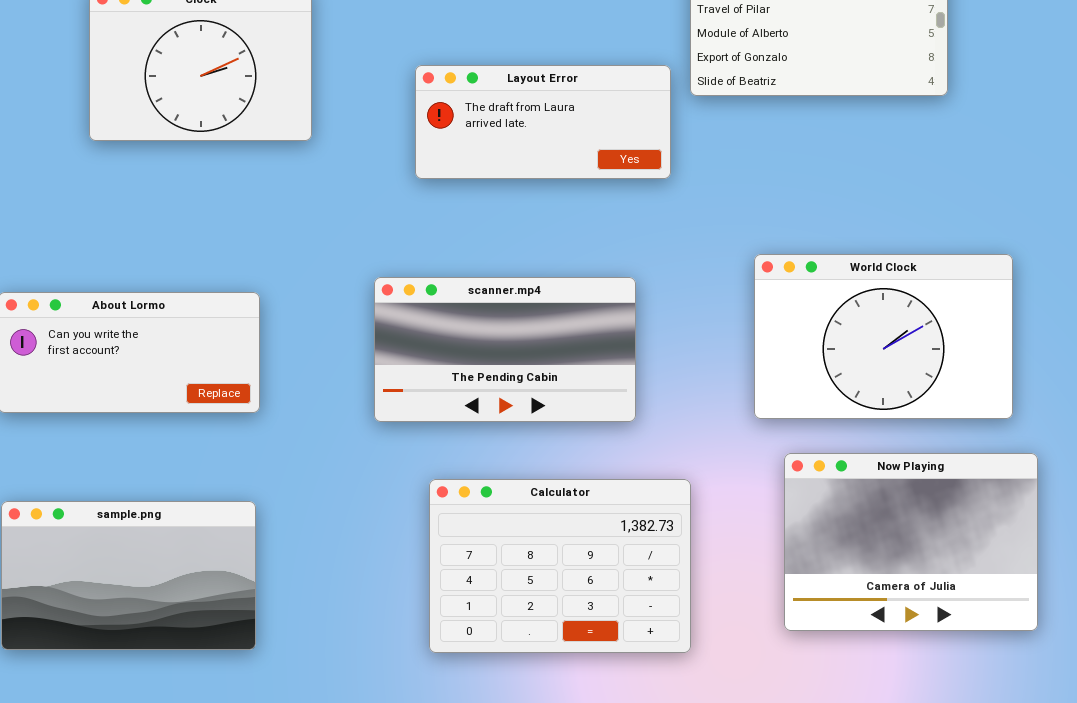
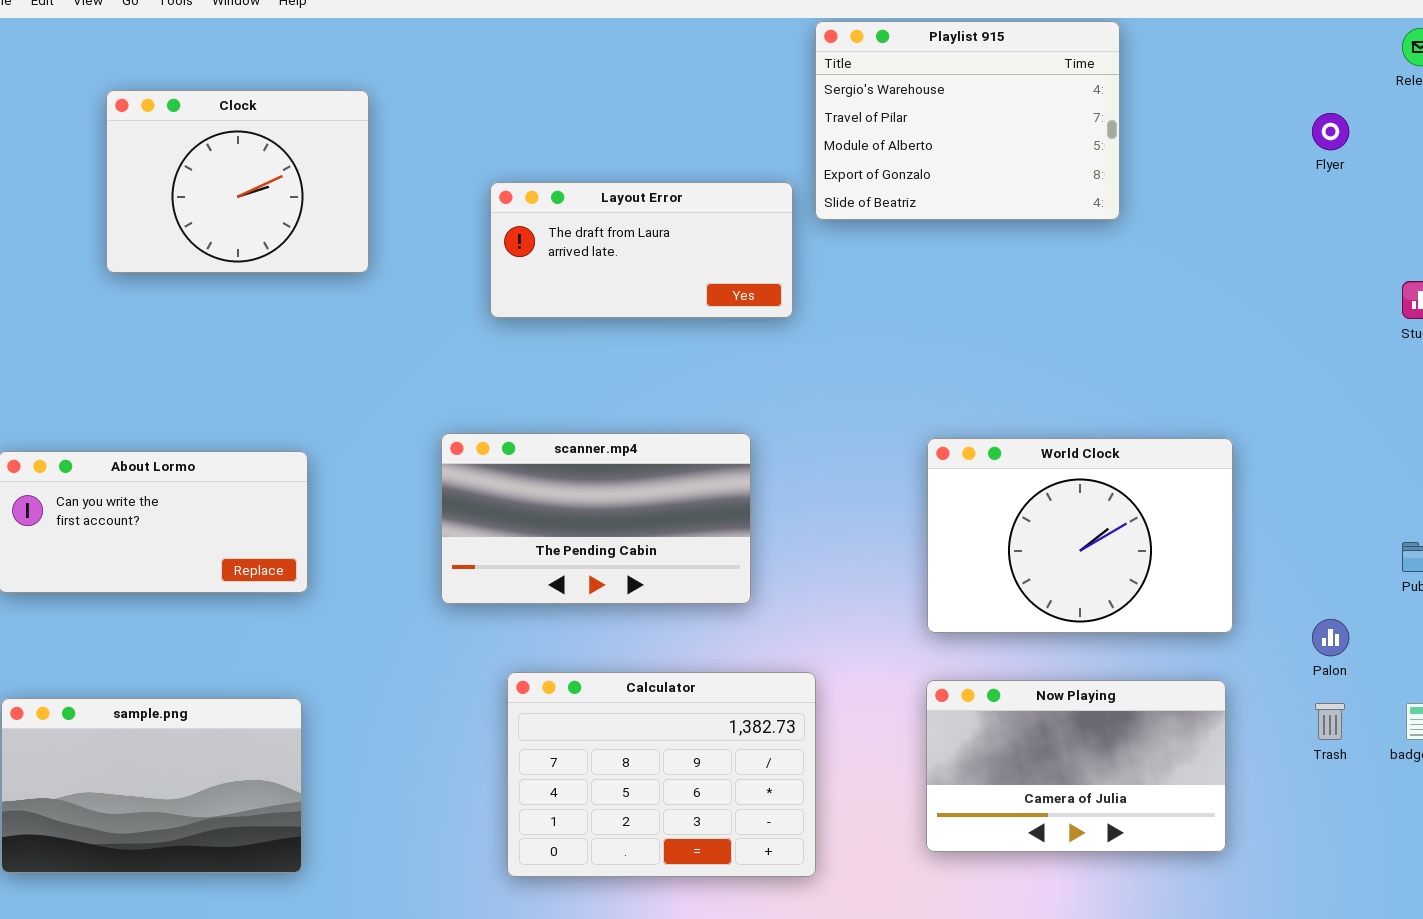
World Clock: [754,254,1013,419] -> [927,438,1233,633], moved
Now Playing: [784,453,1038,631] -> [926,680,1226,852], resized

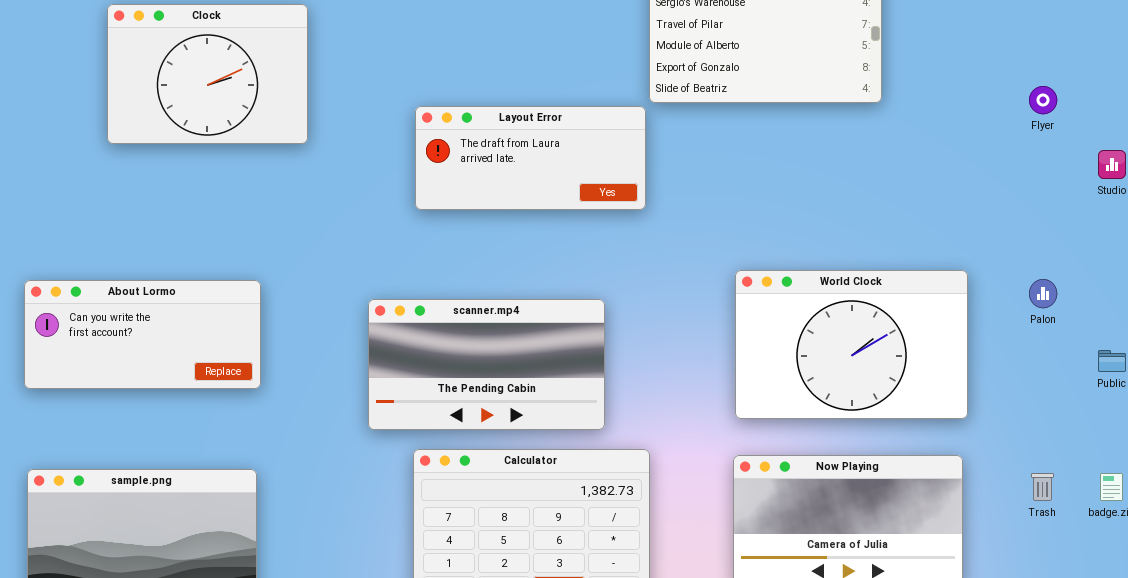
Flyer: [1312,113,1349,150] -> [1029,86,1057,114], moved
Layout Error: [490,182,793,318] -> [415,106,646,210], moved
scanner.mp4: [441,433,751,604] -> [368,299,605,430], moved
Palon: [1312,619,1349,656] -> [1029,279,1057,308], moved

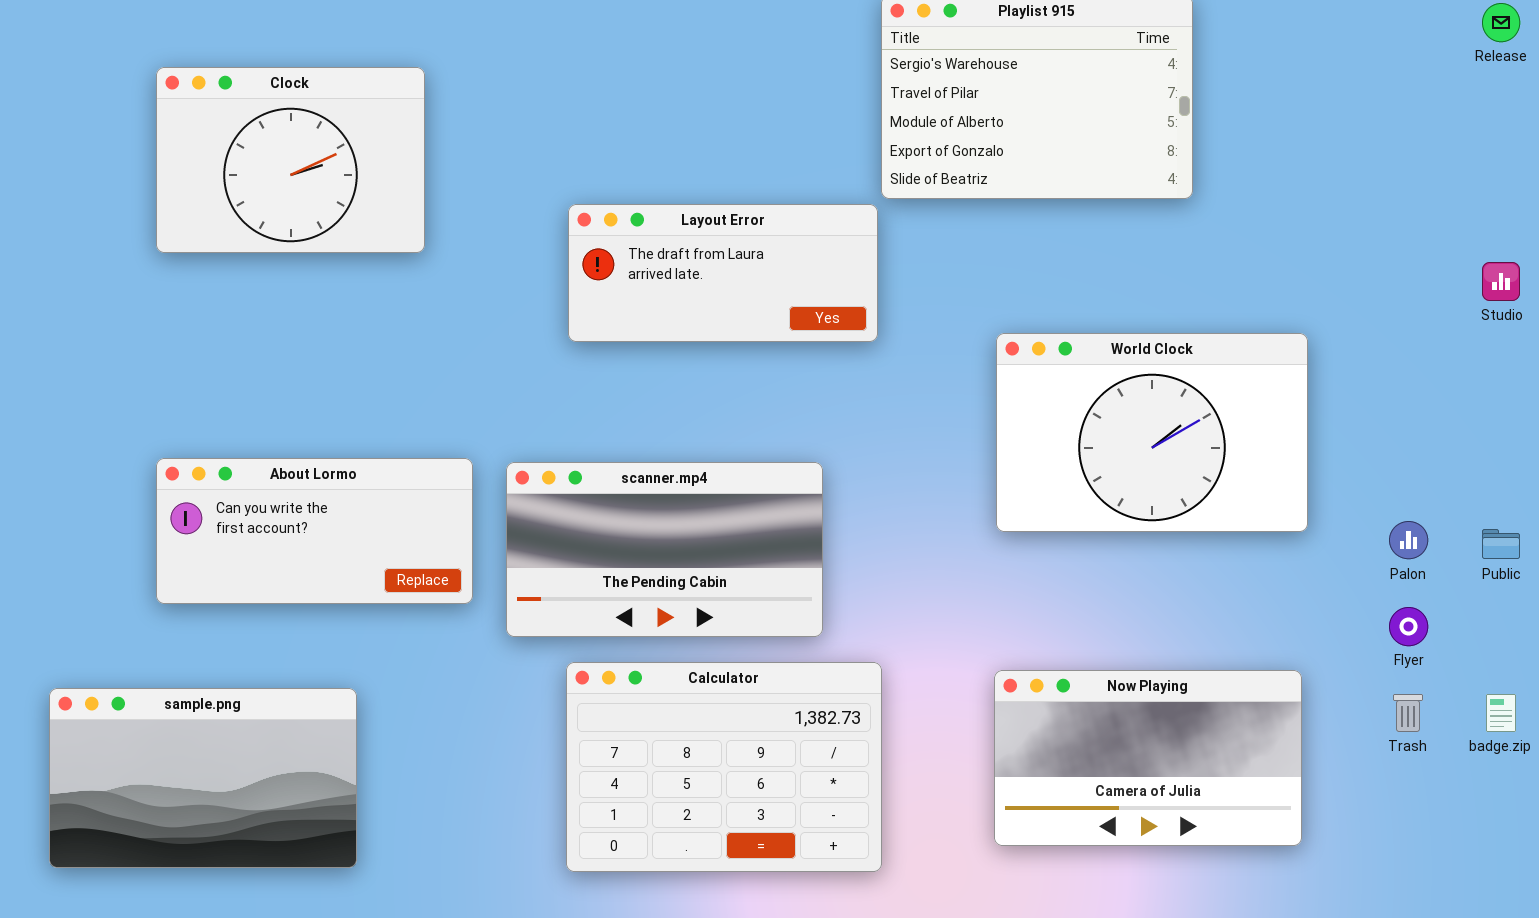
Flyer: [1029,86,1057,114] -> [1389,607,1428,646], moved
World Clock: [735,270,968,419] -> [996,333,1308,532], moved
Palon: [1029,279,1057,308] -> [1389,521,1428,559], moved
About Lormo: [24,280,261,389] -> [156,458,473,604], moved

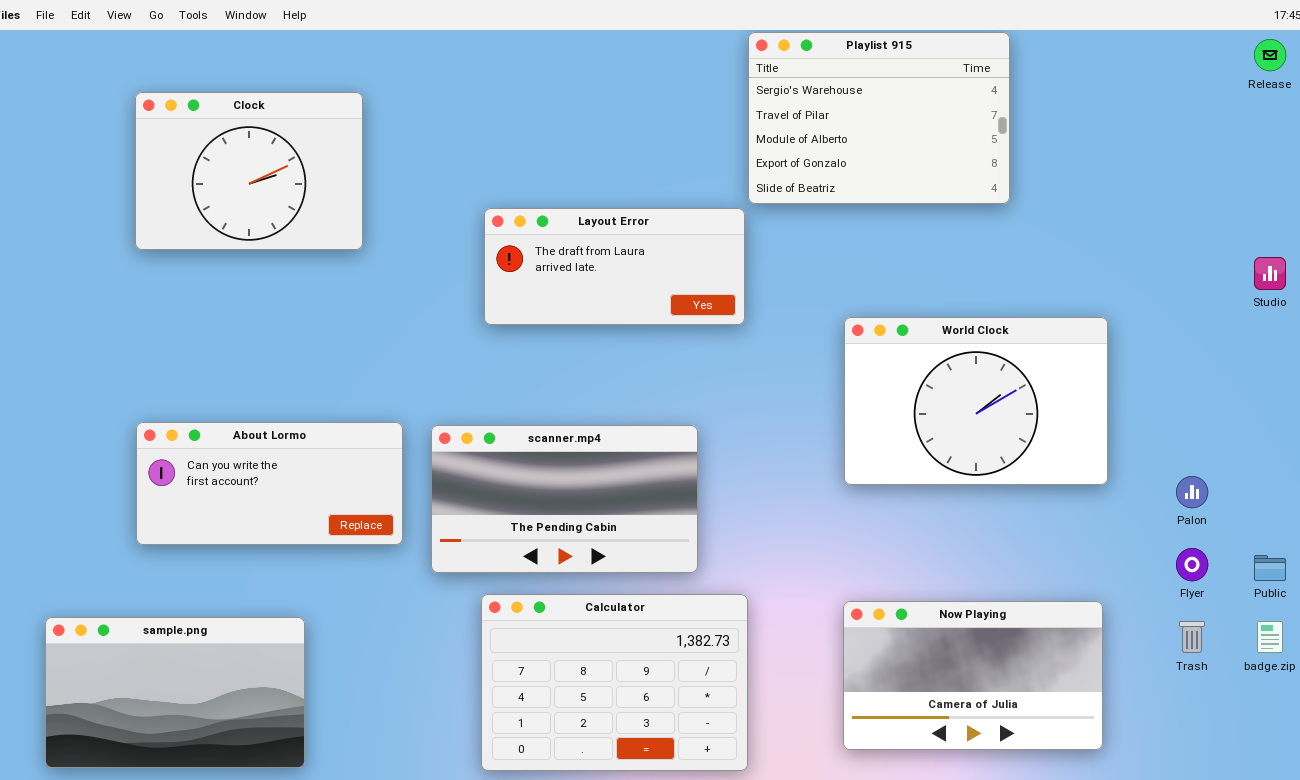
Public: [1482,529,1520,559] -> [1254,555,1286,581], moved

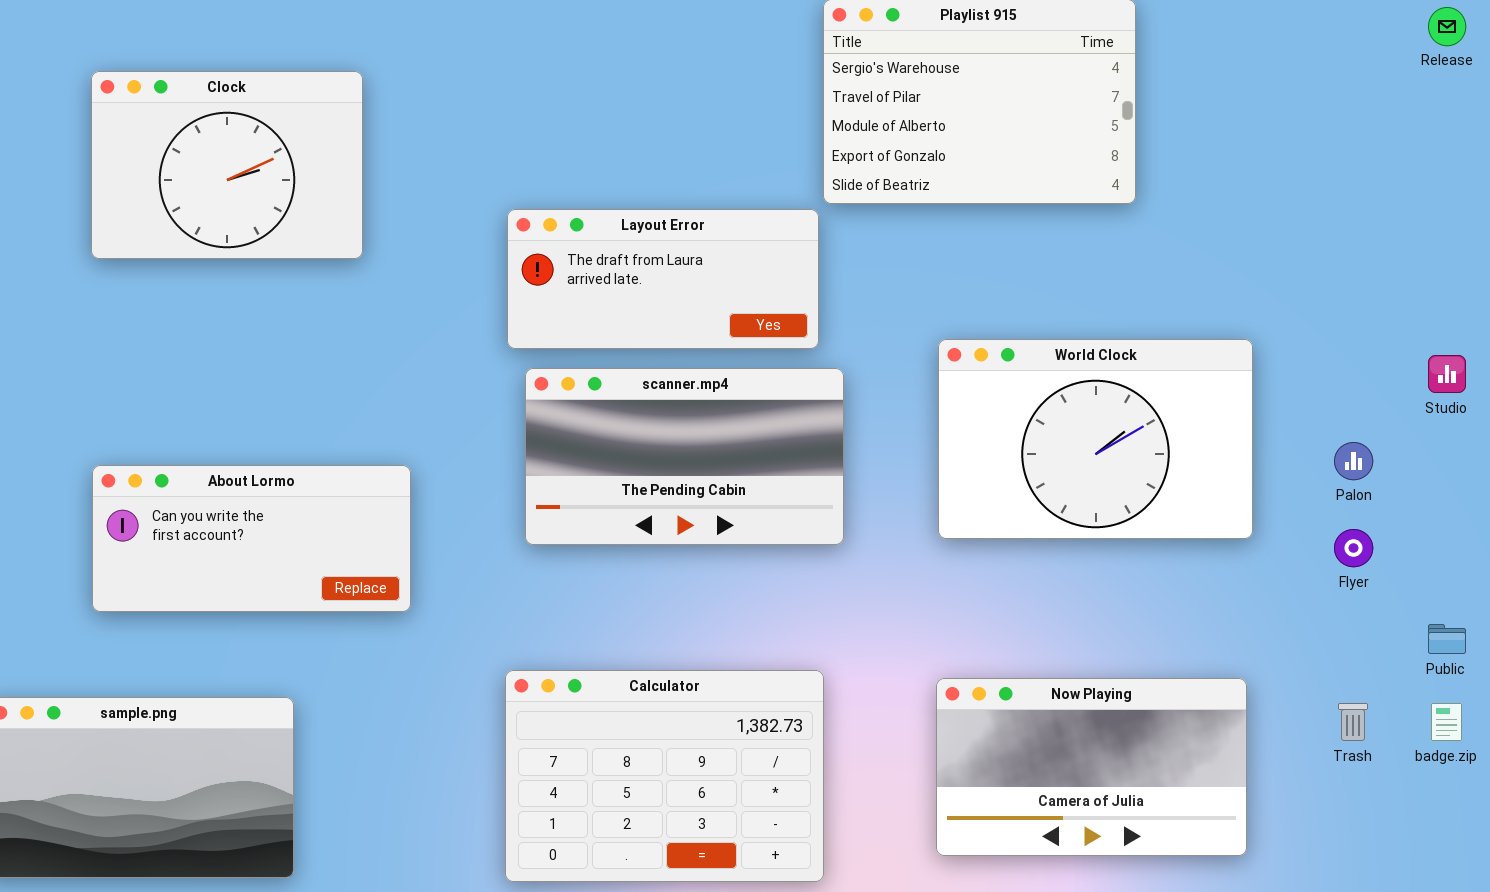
Studio: [1254,257,1286,290] -> [1428,355,1466,393], moved
scanner.mp4: [431,425,698,573] -> [525,368,844,545], moved
Palon: [1176,476,1208,508] -> [1334,442,1373,480], moved
Flyer: [1176,548,1208,581] -> [1334,529,1373,567], moved

